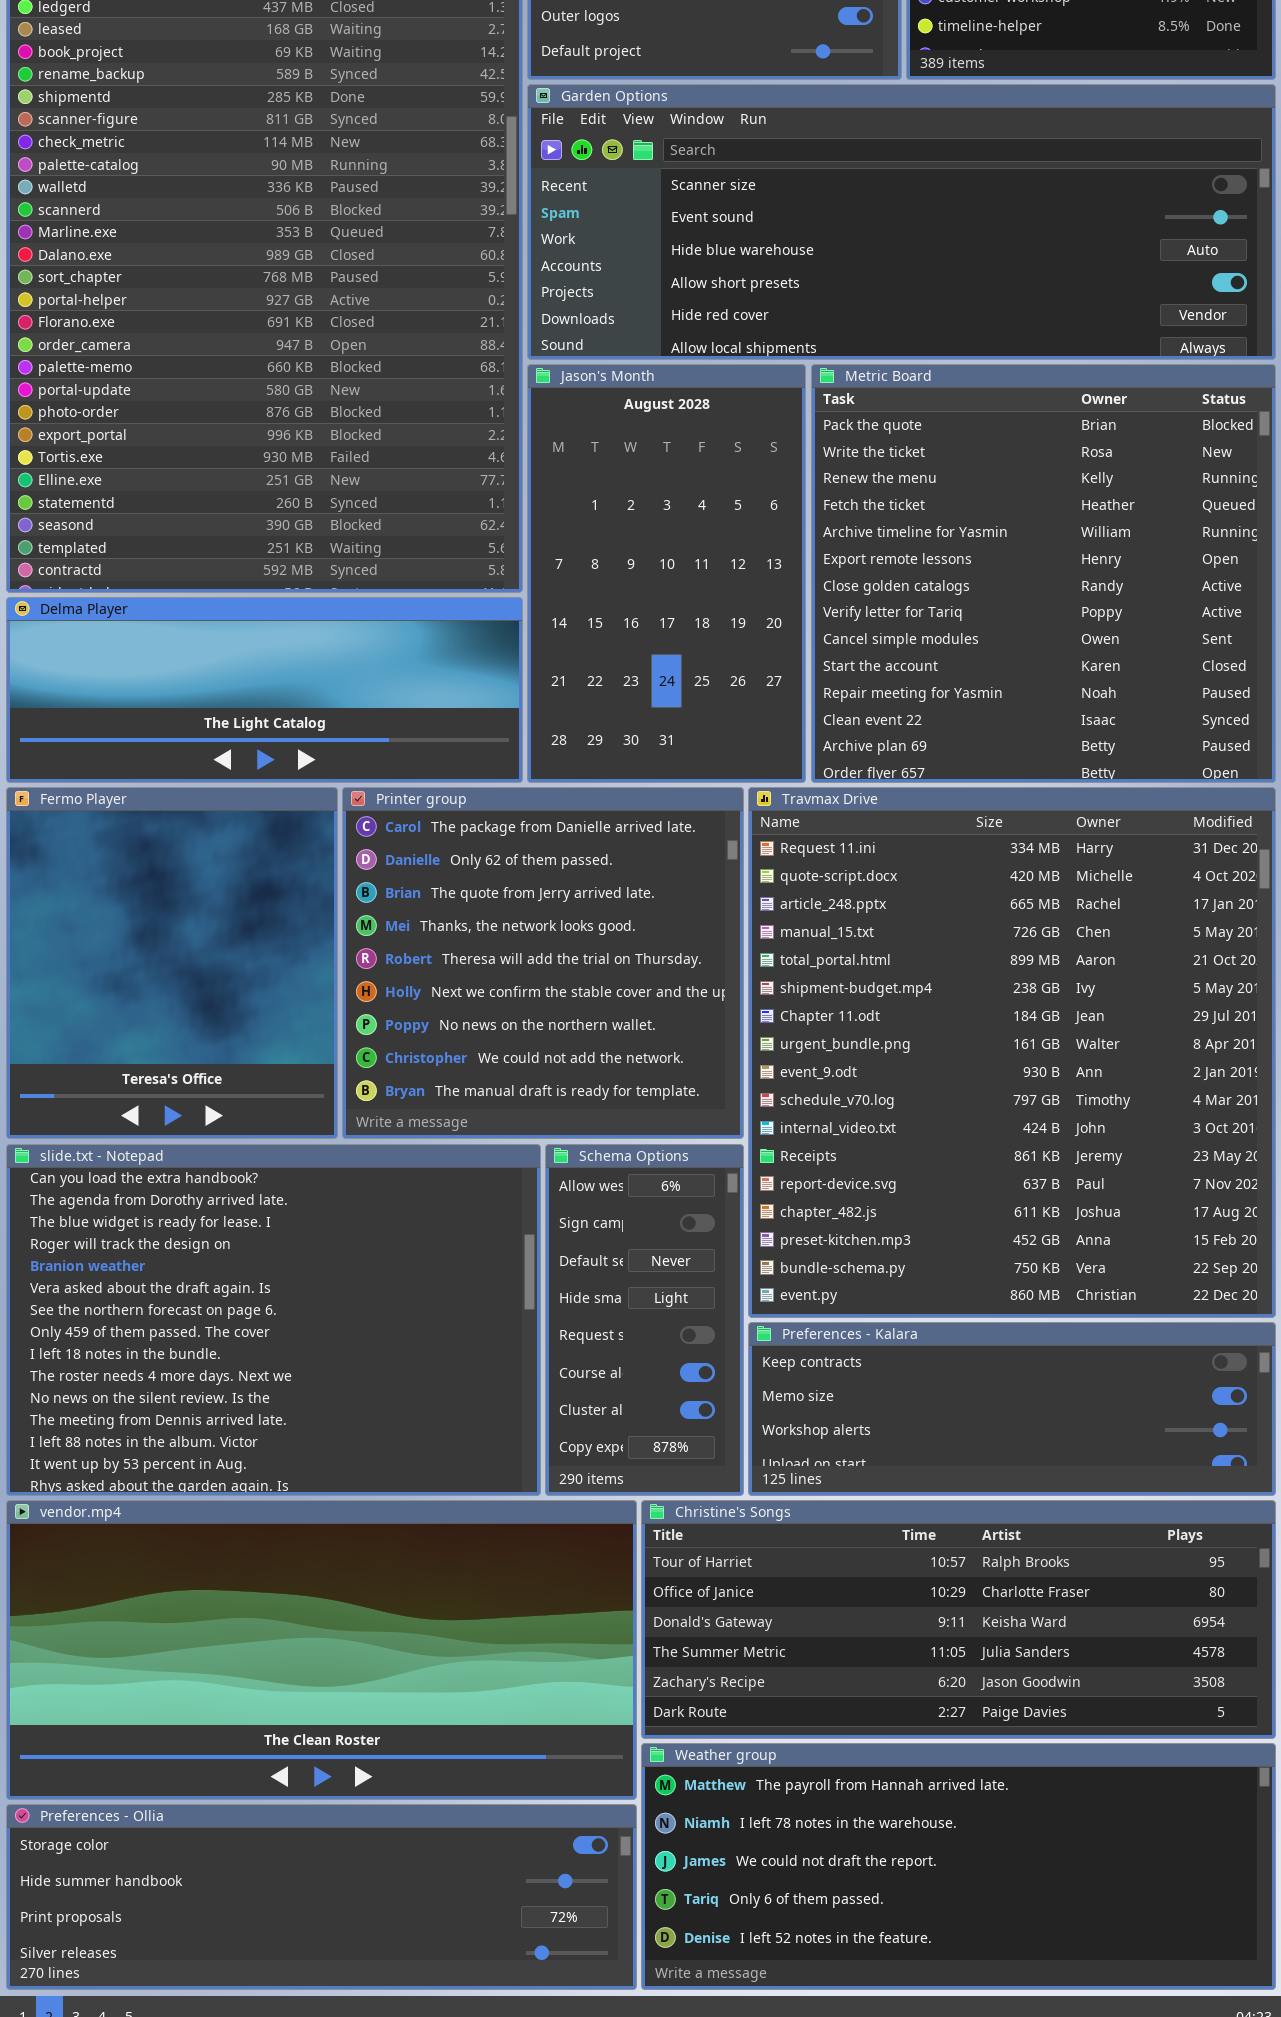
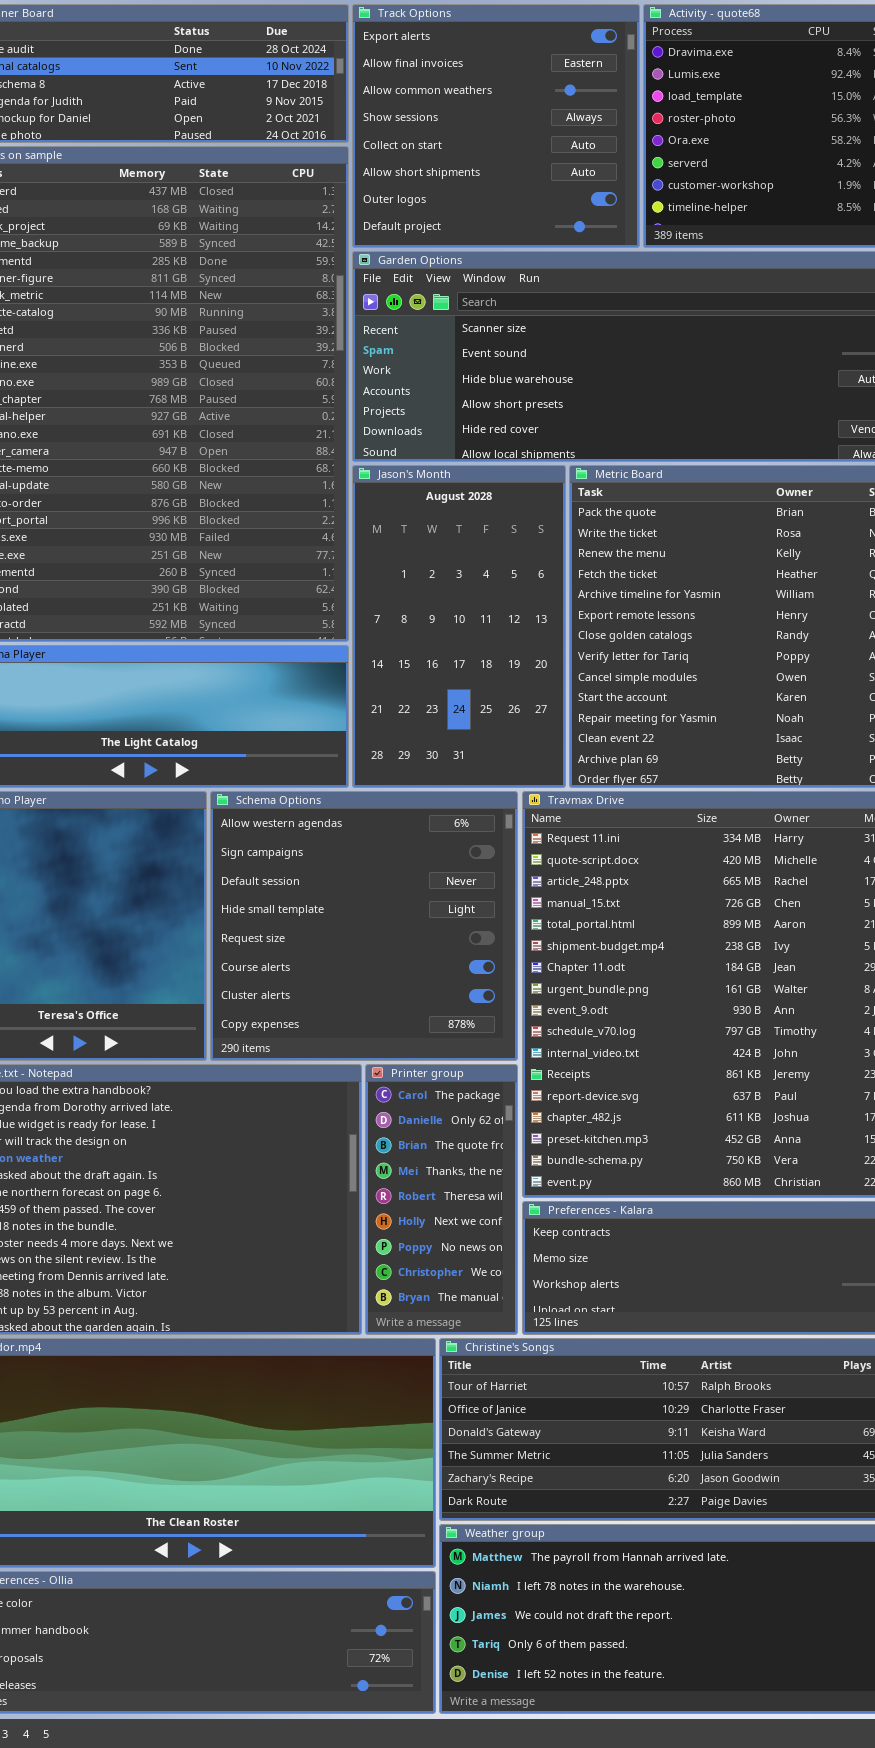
Printer group: [342,787,744,1139] -> [365,1064,518,1335], moved, resized
Schema Options: [545,1144,744,1496] -> [210,791,518,1061], moved, resized

